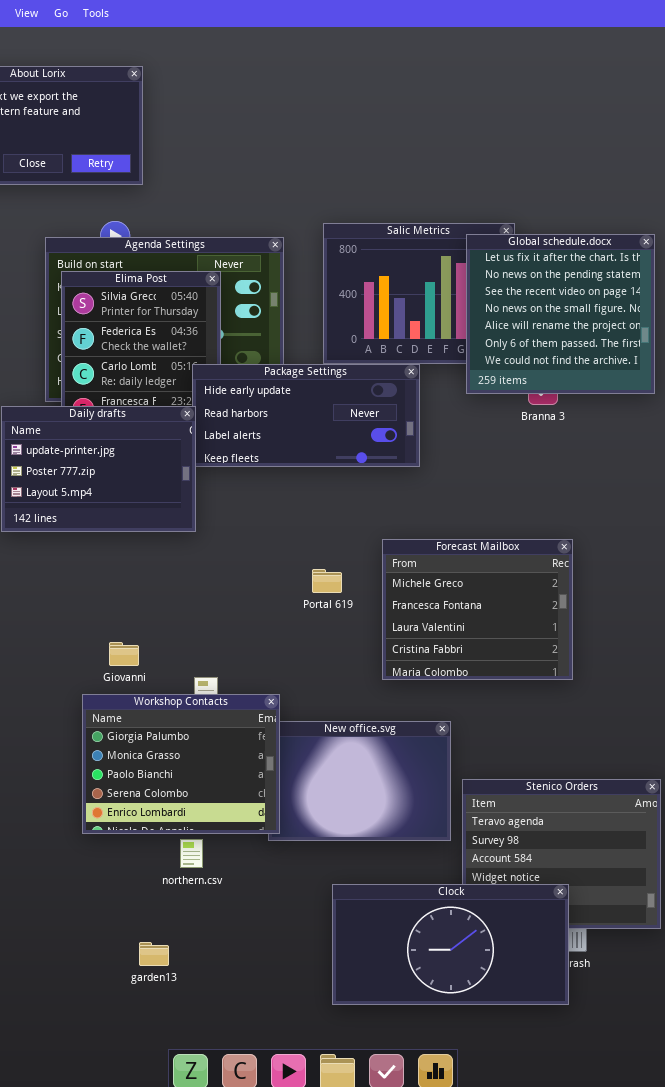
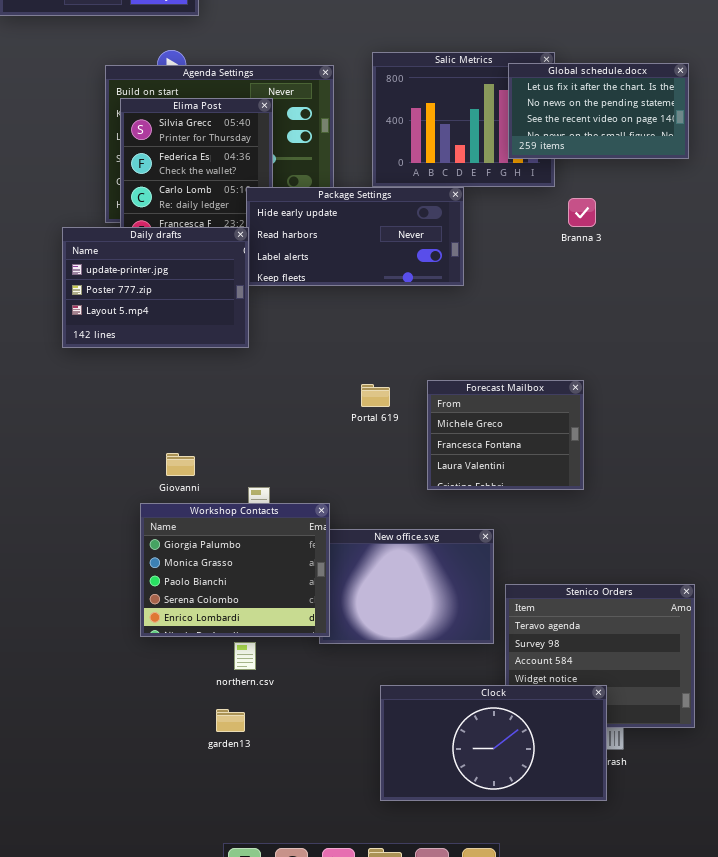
Global schedule.docx: [466,234,655,394] -> [508,63,689,159], resized
Forecast Mailbox: [382,539,573,680] -> [427,380,584,490], resized
garden13: [139,942,169,966] -> [216,709,245,732], moved

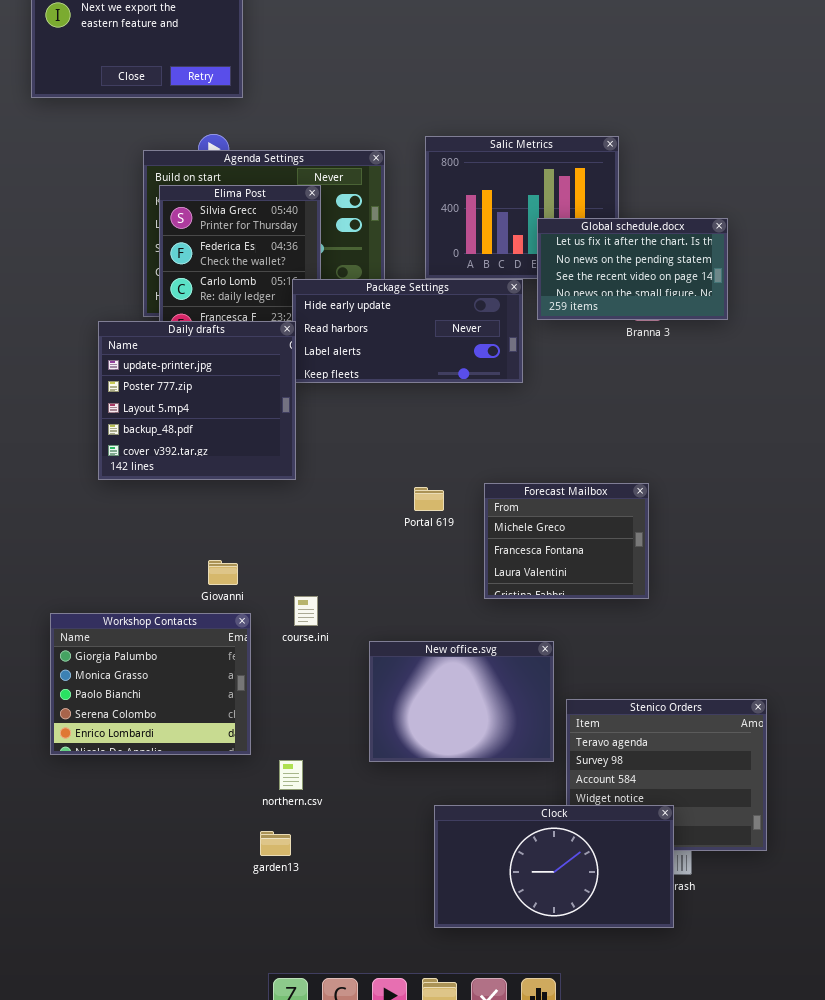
Global schedule.docx: [508,63,689,159] -> [537,218,728,320], moved
Daily drafts: [62,227,249,348] -> [98,321,296,480], resized
Workshop Contacts: [140,503,330,637] -> [50,613,251,755], moved

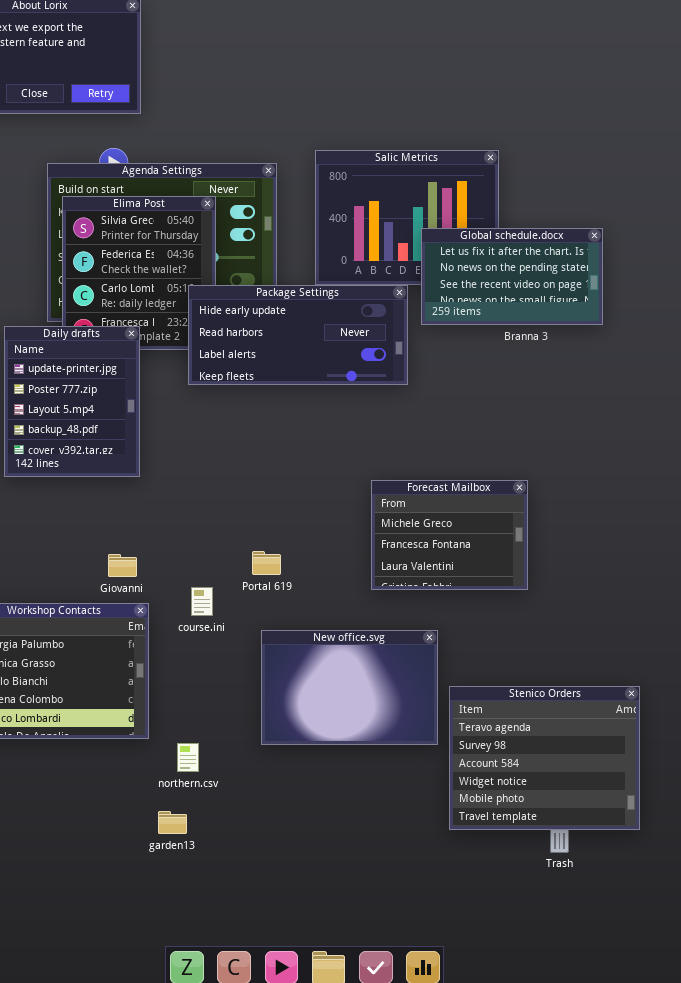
Daily drafts: [98,321,296,480] -> [4,326,140,477], resized
Portal 619: [414,487,444,511] -> [252,551,281,575], moved
Clock: [434,805,674,928] -> none, closed

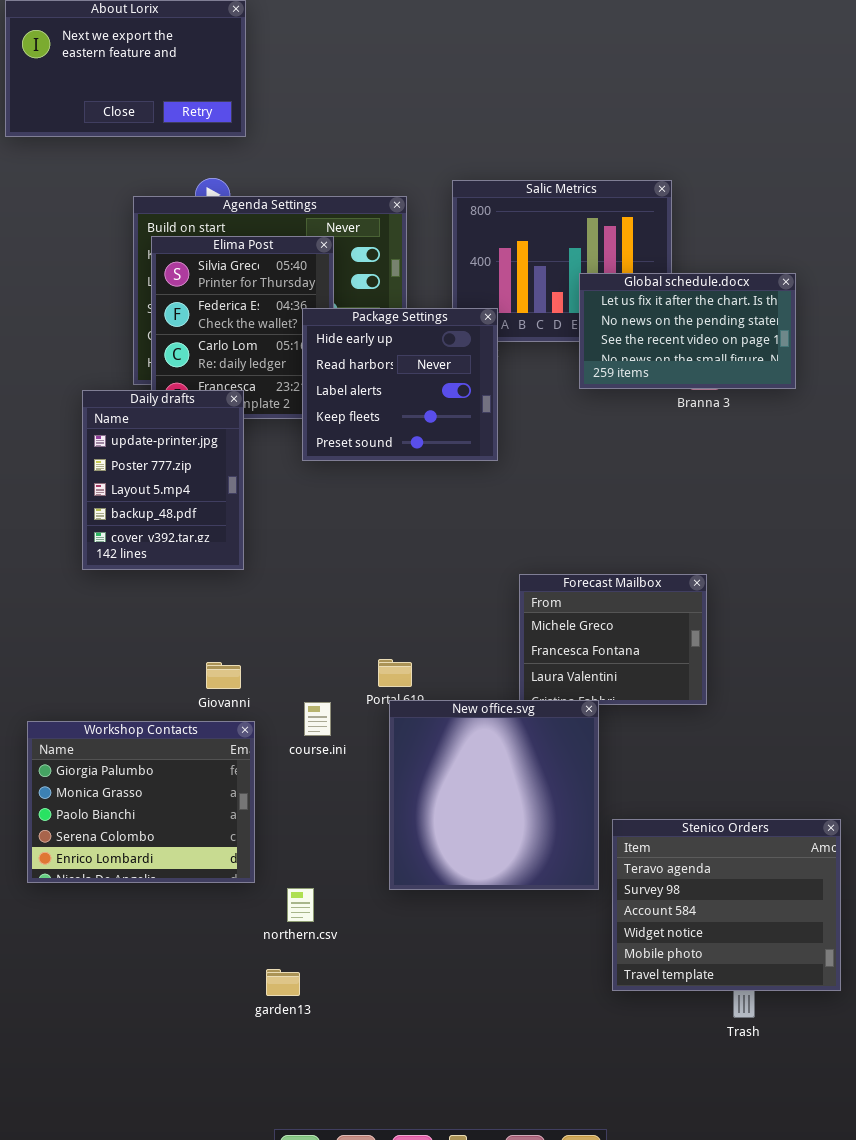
Package Settings: [188,285,408,385] -> [302,308,498,461], resized
New office.svg: [261,630,438,745] -> [389,700,599,890], resized

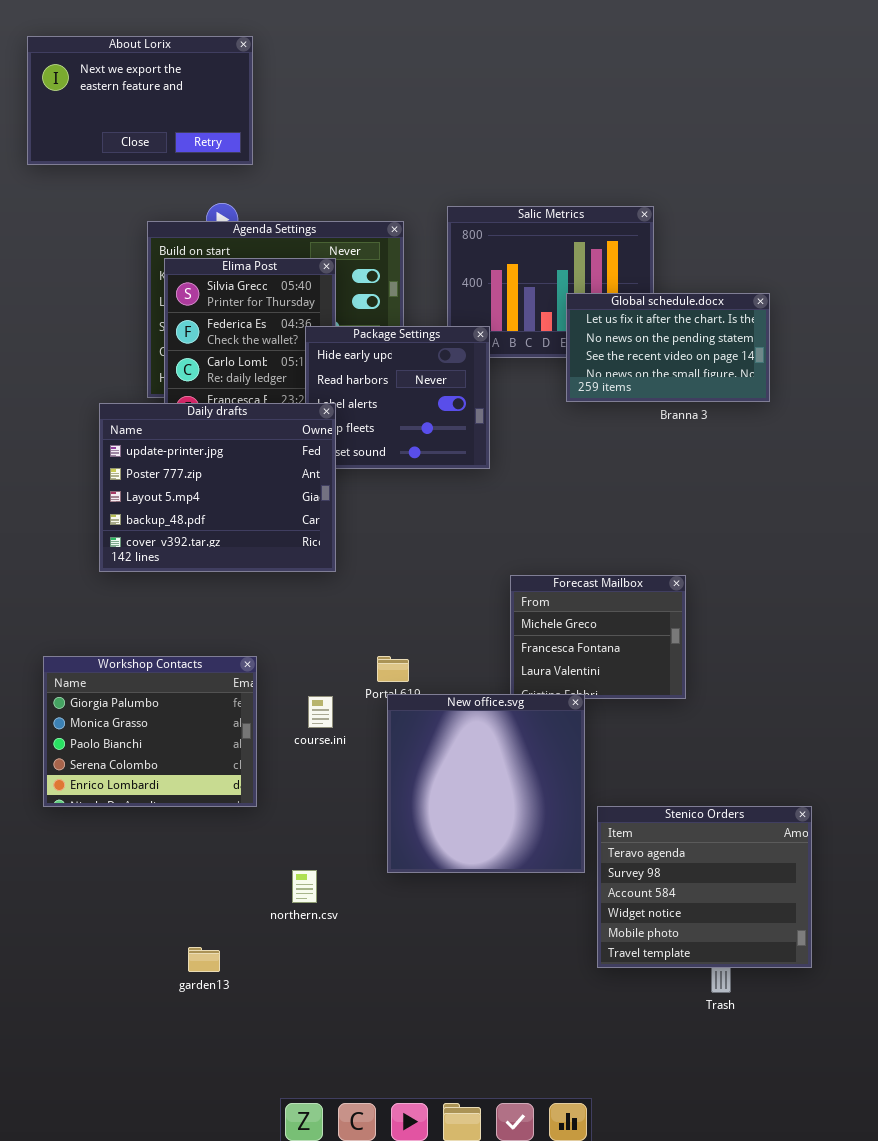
Daily drafts: [82,390,244,570] -> [99,403,336,572], resized
Workshop Contacts: [27,721,255,883] -> [43,656,257,807], moved
garden13: [266,969,300,996] -> [188,947,220,972], moved

